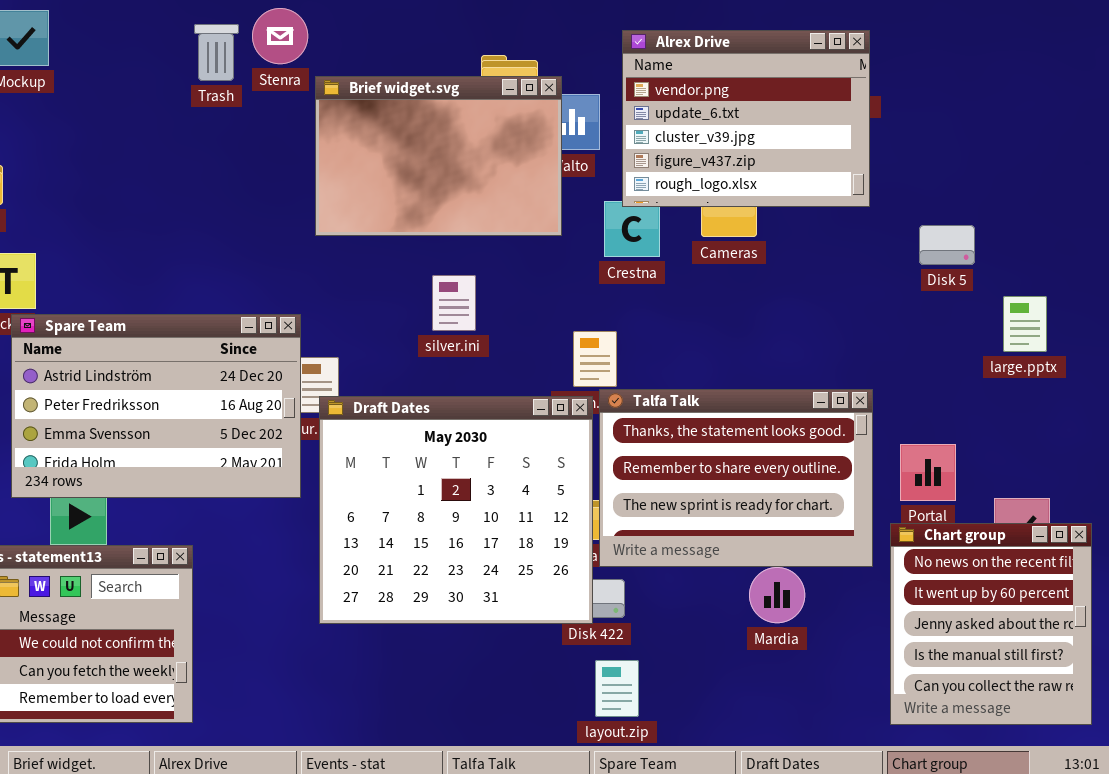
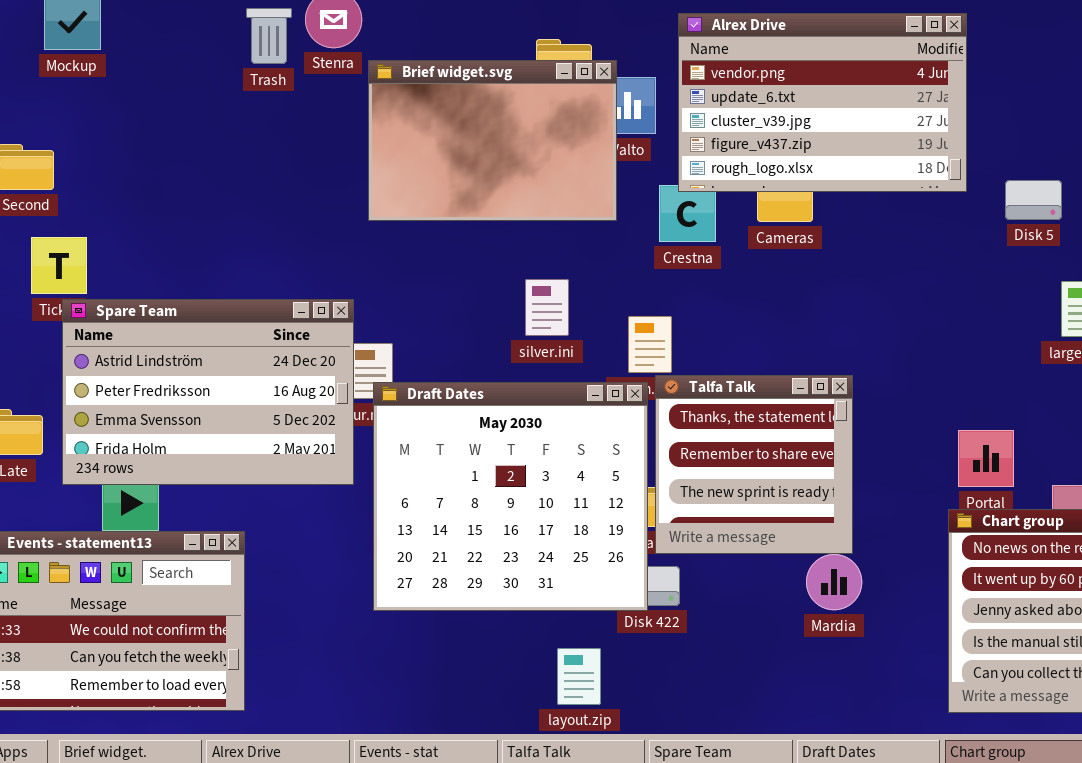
Alrex Drive: [622,30,870,207] -> [678,13,967,192], resized
Disk 5: [919,225,975,265] -> [1005,180,1062,220], moved
silver.ini: [432,275,476,331] -> [525,279,569,336], moved
Talfa Talk: [599,389,873,567] -> [655,375,853,554], resized
layout.zip: [595,660,639,717] -> [557,648,601,705], moved

